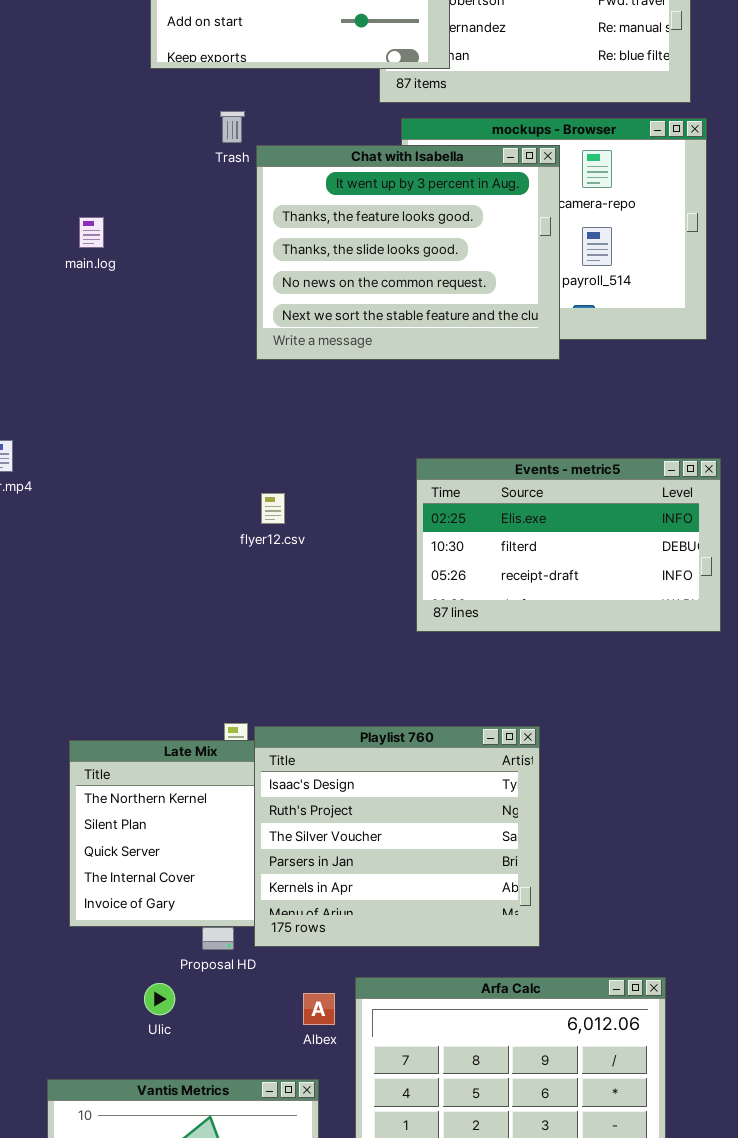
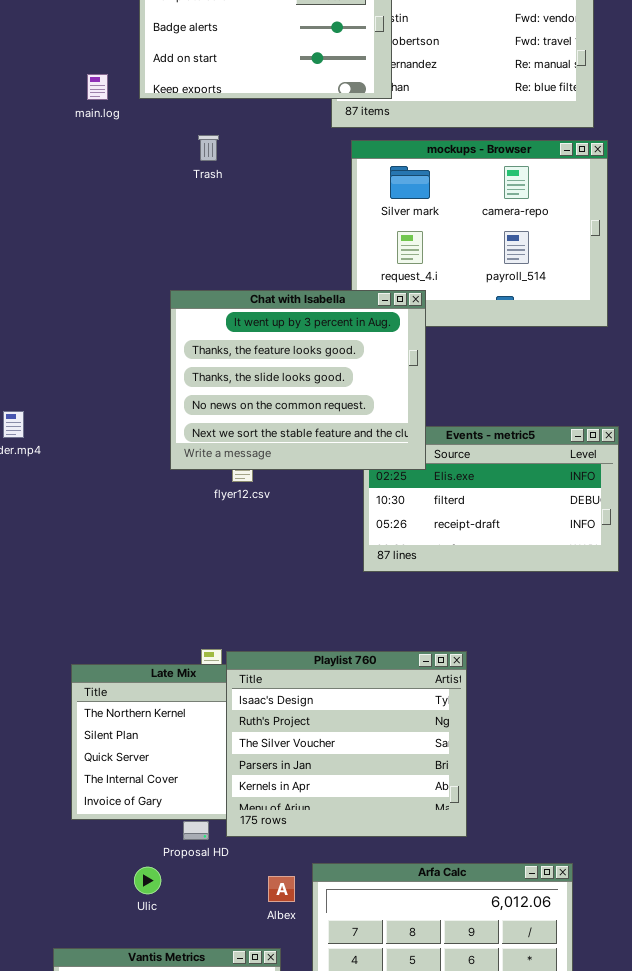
Chat with Isabella: [256,145,560,360] -> [170,290,426,470], moved
main.log: [79,217,104,248] -> [87,74,108,100], moved

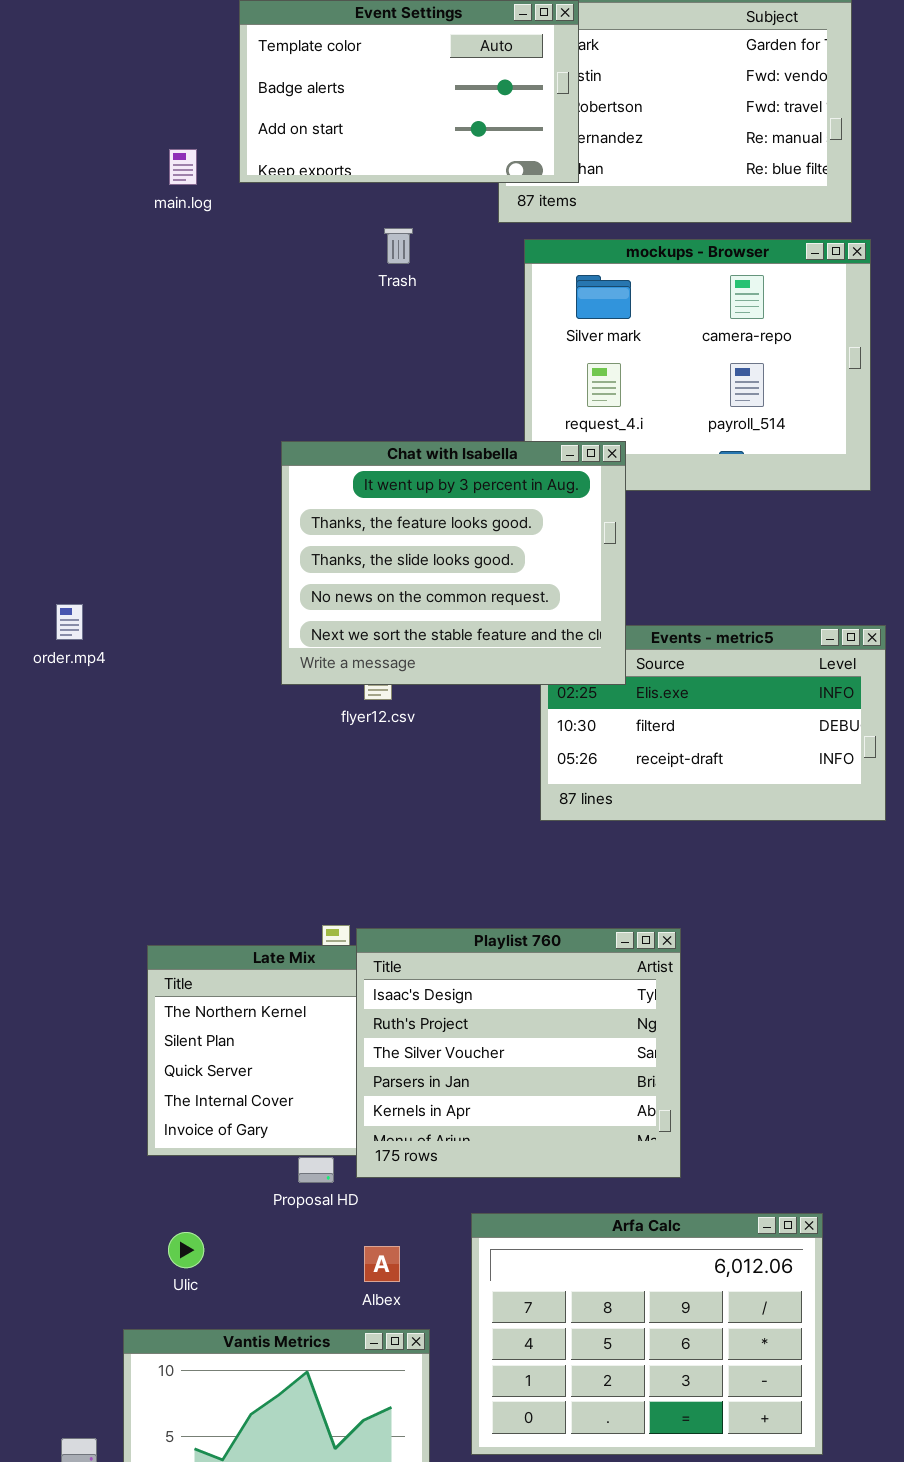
Trash: [198,135,219,161] -> [384,228,413,264], moved
Ulic: [134,867,161,894] -> [168,1232,204,1268], moved
Albex: [268,876,295,902] -> [364,1246,400,1282], moved

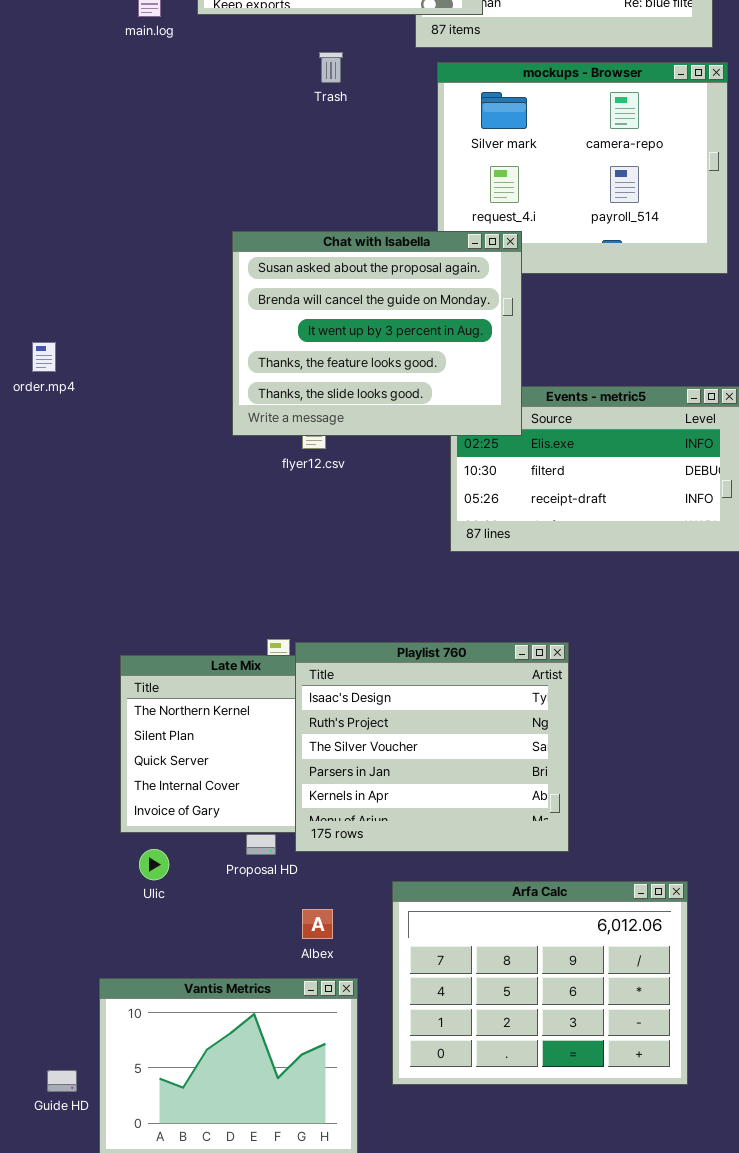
Chat with Isabella: [281,441,626,685] -> [232,231,522,436], scrolled up 2 rows
order.mp4: [56,604,83,640] -> [32,342,56,372], moved
Ulic: [168,1232,204,1268] -> [139,849,169,880], moved

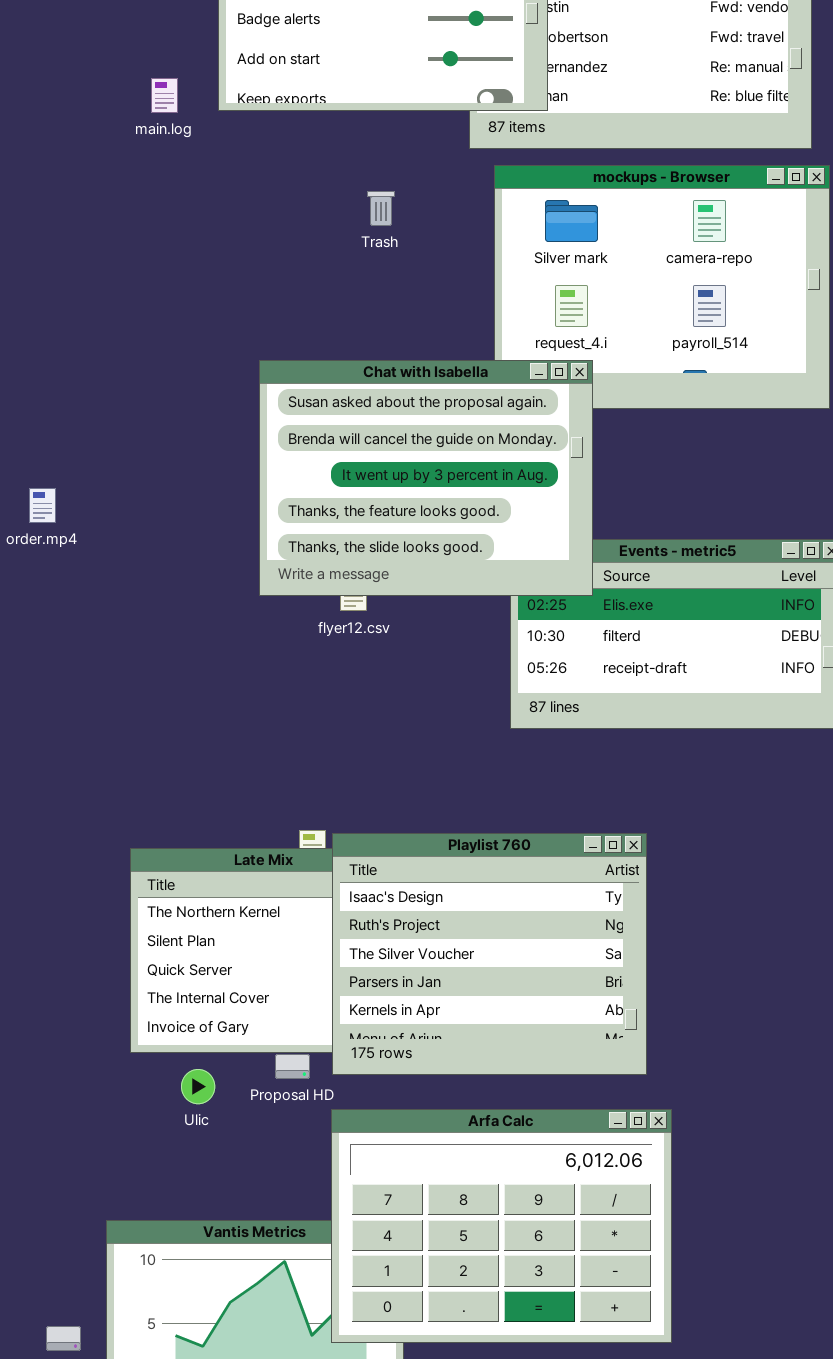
Trash: [319,52,343,83] -> [367,191,395,226], moved
Ulic: [139,849,169,880] -> [181,1069,215,1104], moved
Arfa Calc: [392,881,688,1085] -> [331,1109,672,1343], moved

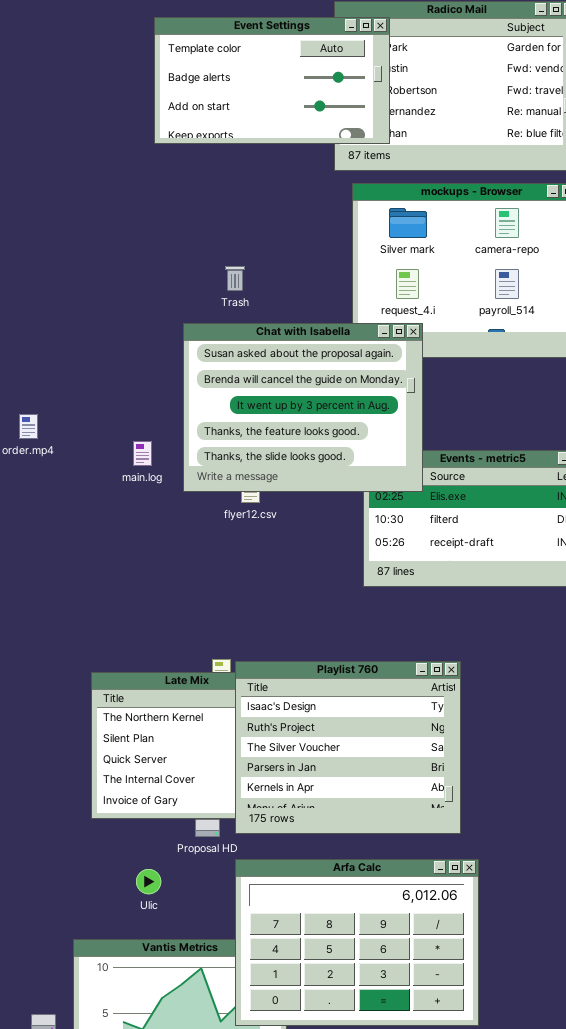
main.log: [151,78,178,113] -> [133,441,152,466], moved
Trash: [367,191,395,226] -> [225,266,245,291], moved
Ulic: [181,1069,215,1104] -> [136,869,161,894], moved

